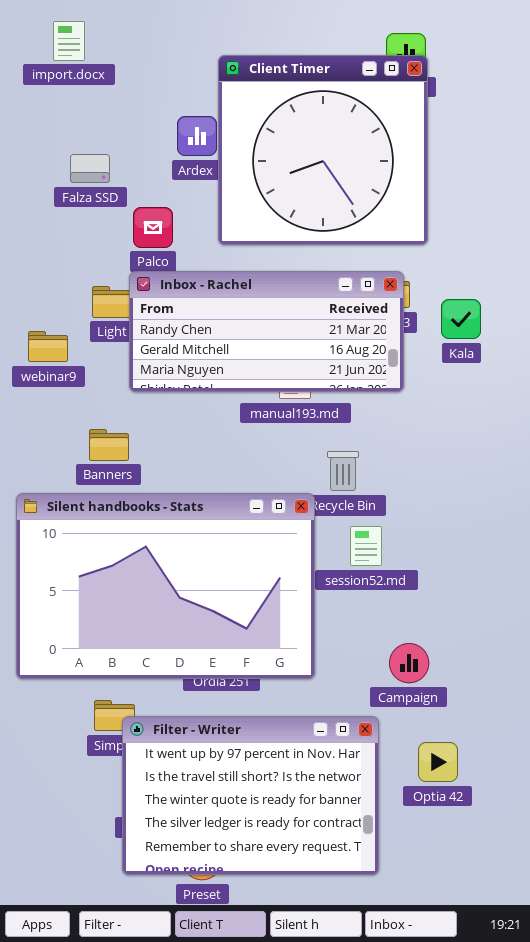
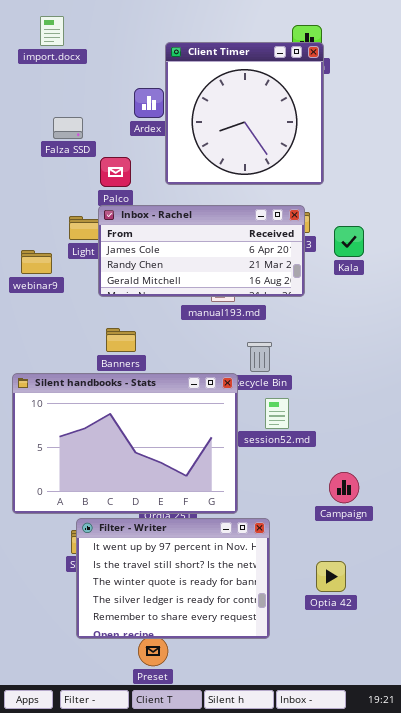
Inbox - Rachel: [129,271,404,392] -> [98,205,305,297], scrolled up 1 row
Banners: [89,429,129,461] -> [106,328,136,352], moved
Campaign: [389,643,429,683] -> [329,472,359,503], moved
Filter - Writer: [122,716,379,875] -> [76,518,270,639], moved

